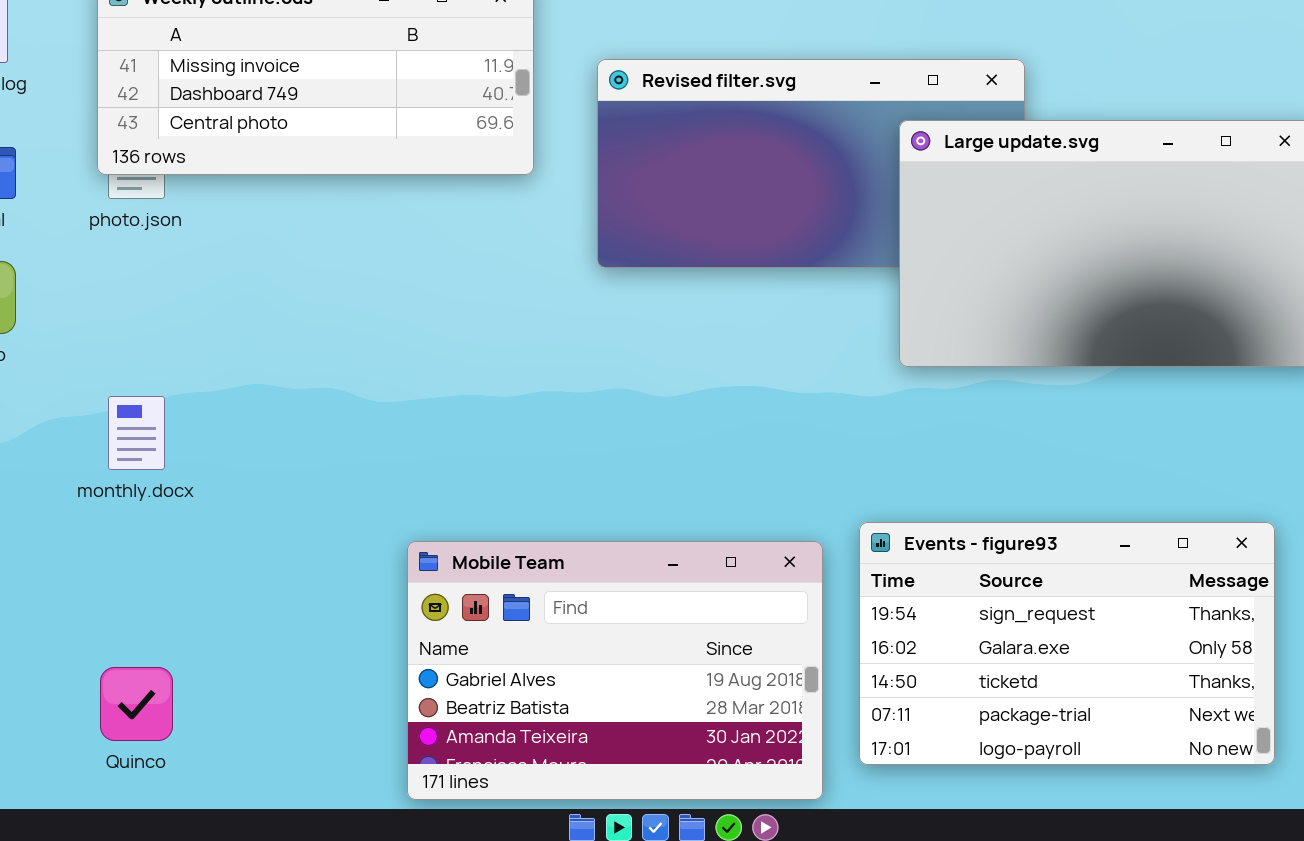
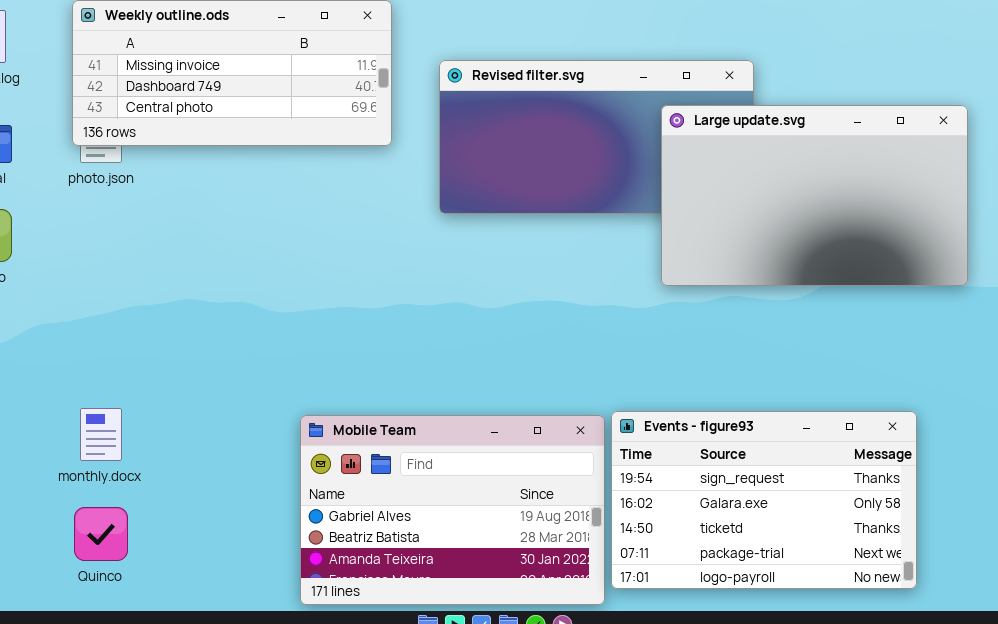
monthly.docx: [108,396,165,470] -> [80,408,122,461], moved
Events - figure93: [859,522,1275,765] -> [611,411,917,589], moved

